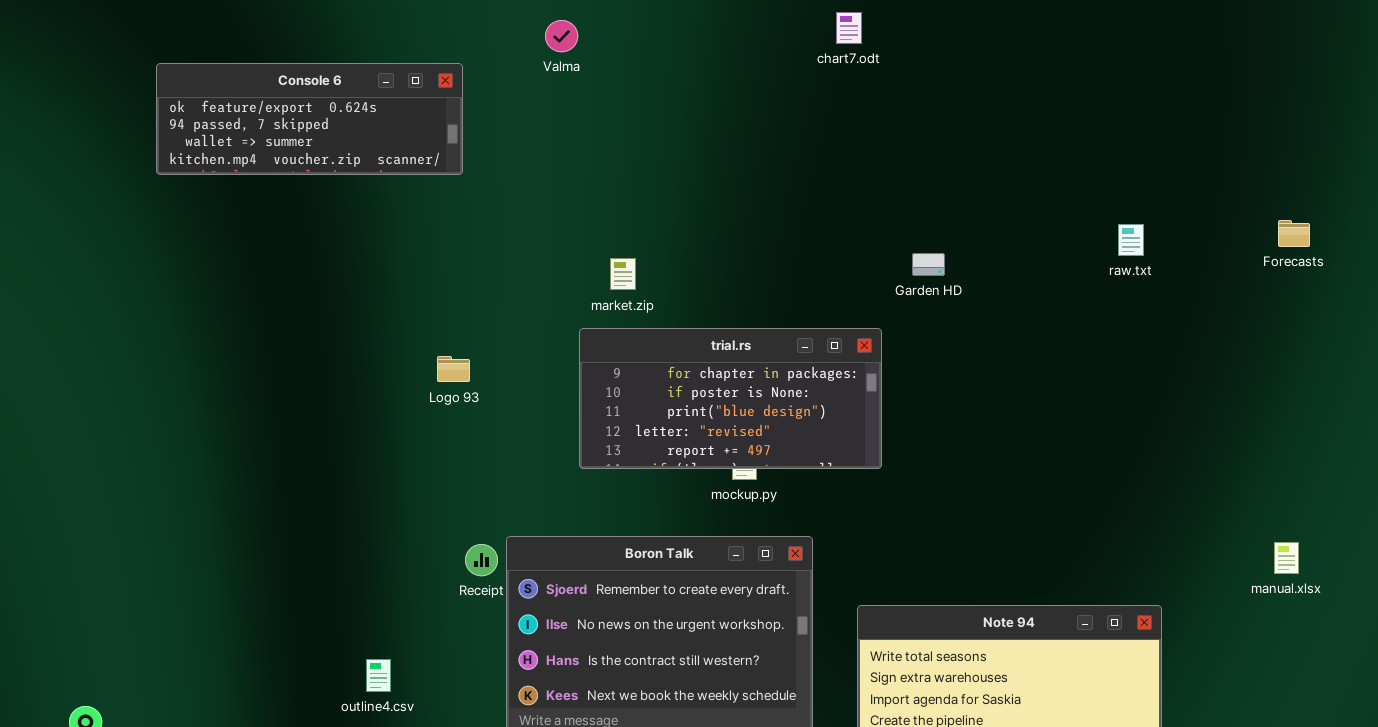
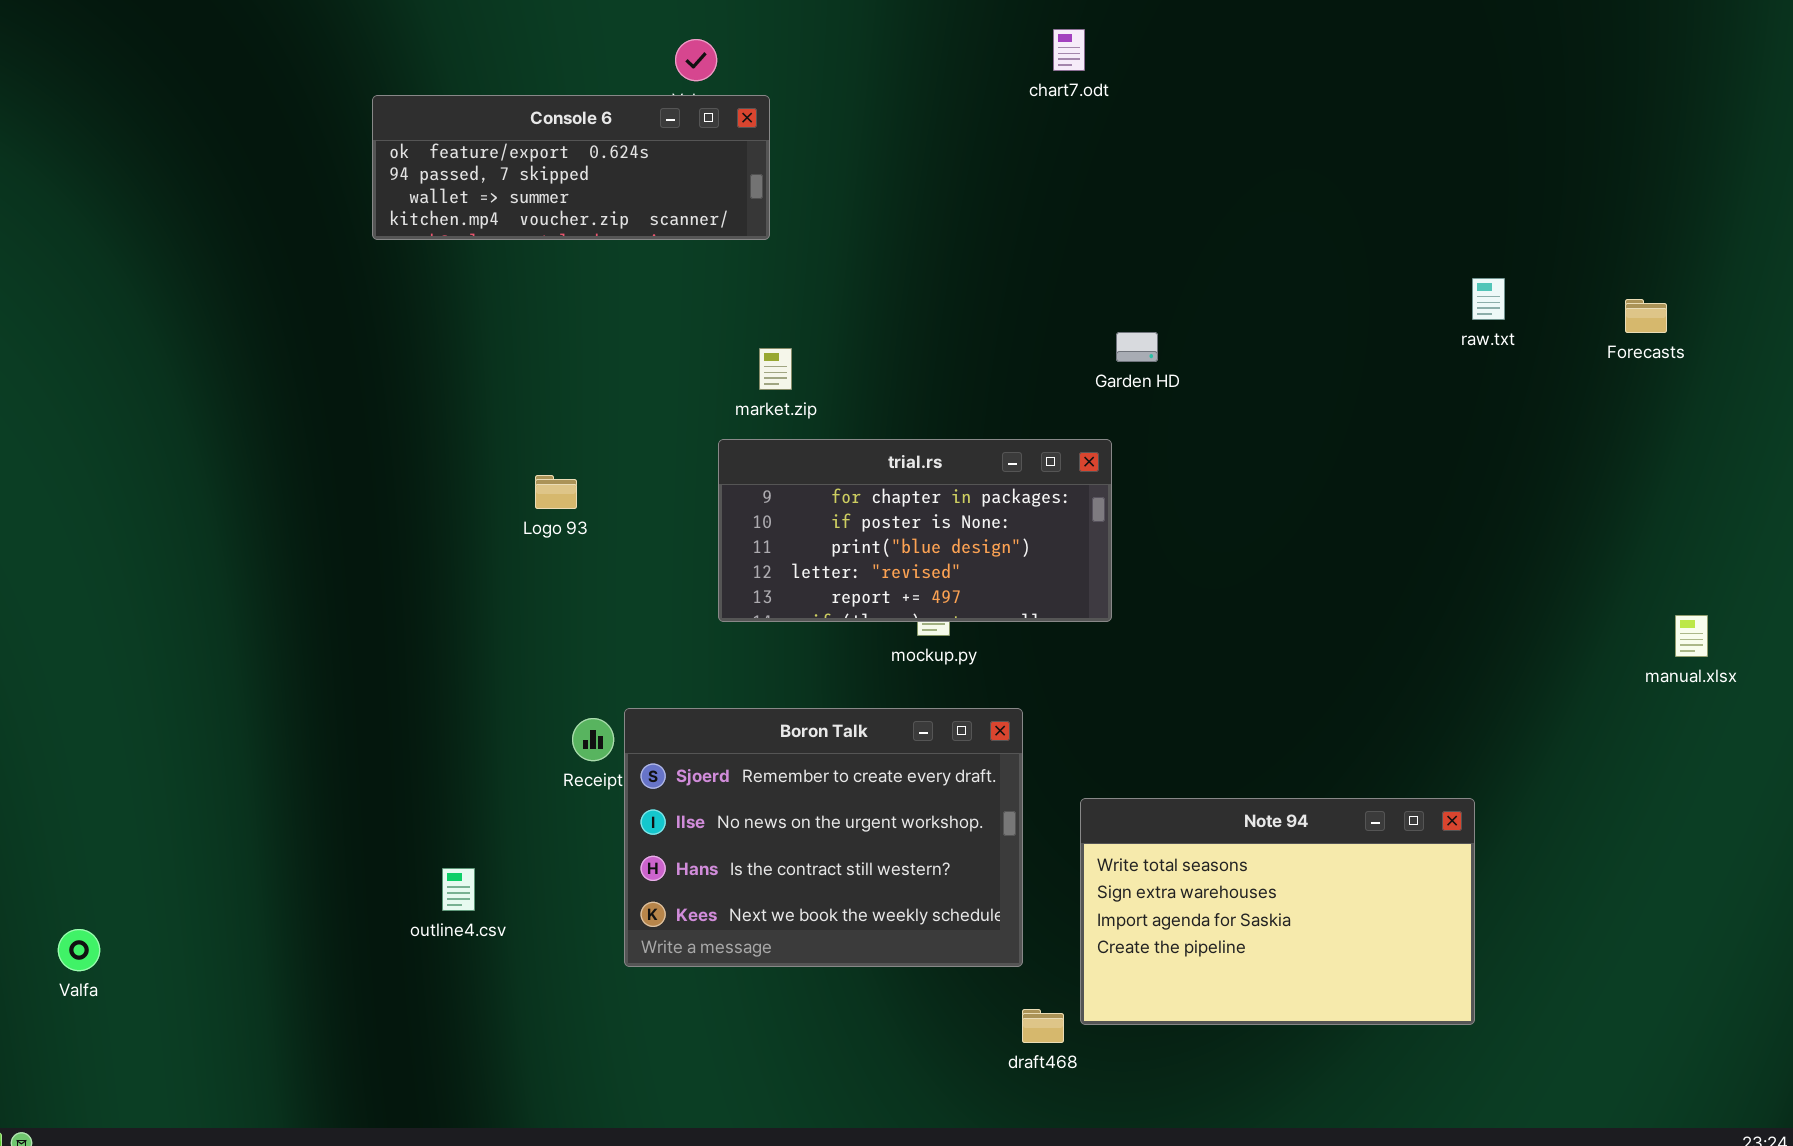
Console 6: [156,63,463,175] -> [372,95,770,240], moved
raw.txt: [1118,224,1144,256] -> [1472,278,1505,320], moved
Garden HD: [912,253,945,276] -> [1116,332,1158,362], moved
manual.xlsx: [1274,542,1299,574] -> [1675,615,1708,657], moved

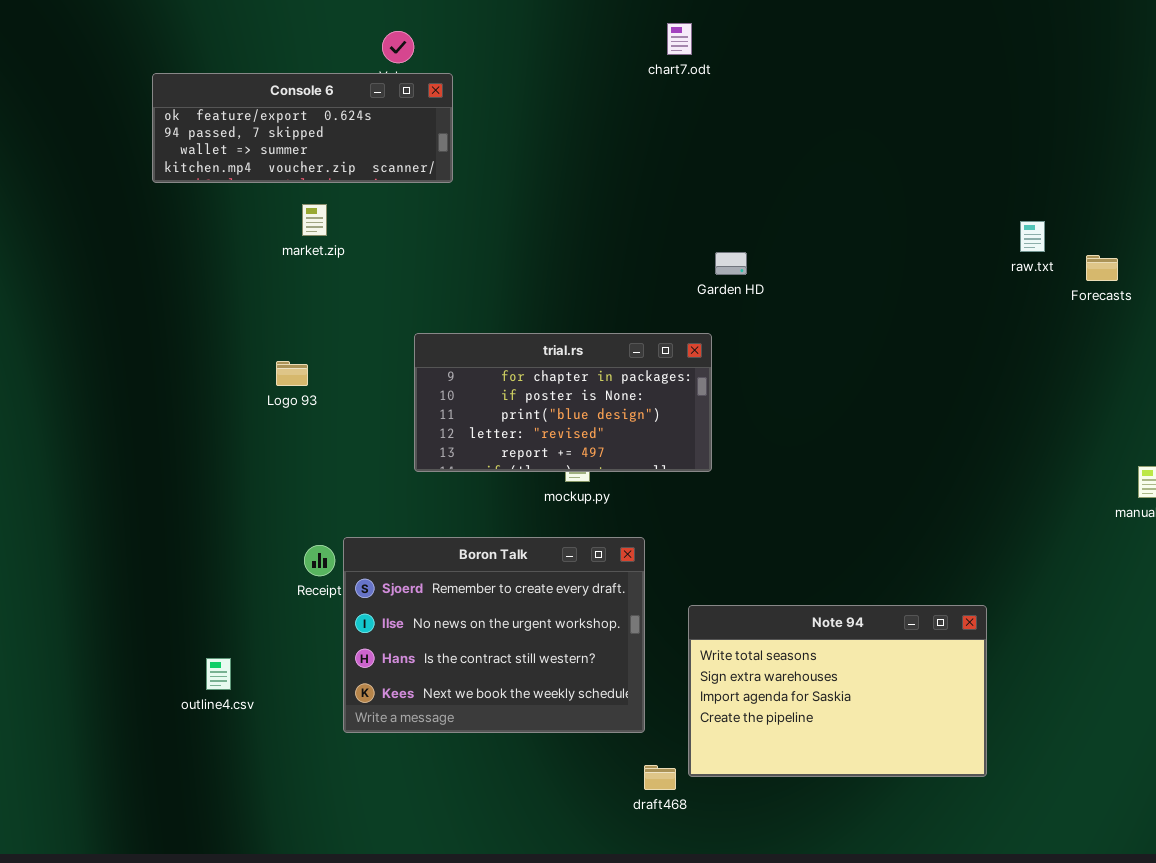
raw.txt: [1472,278,1505,320] -> [1020,221,1045,252], moved
Forecasts: [1625,299,1667,333] -> [1086,255,1118,281], moved
market.zip: [759,348,792,390] -> [302,204,327,236], moved

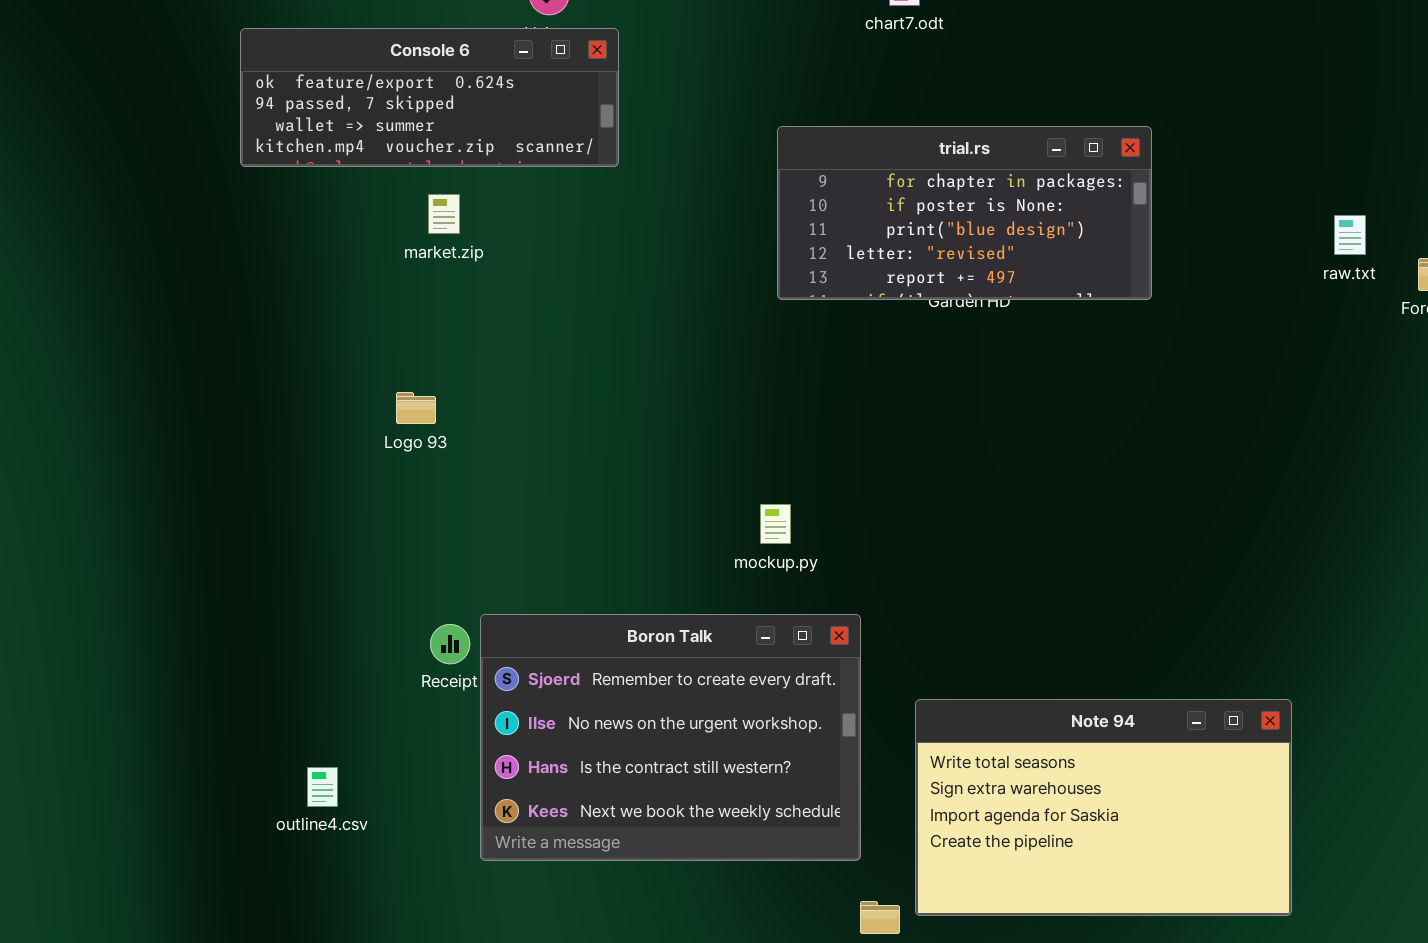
trial.rs: [414,333,712,472] -> [777,126,1152,300], moved

